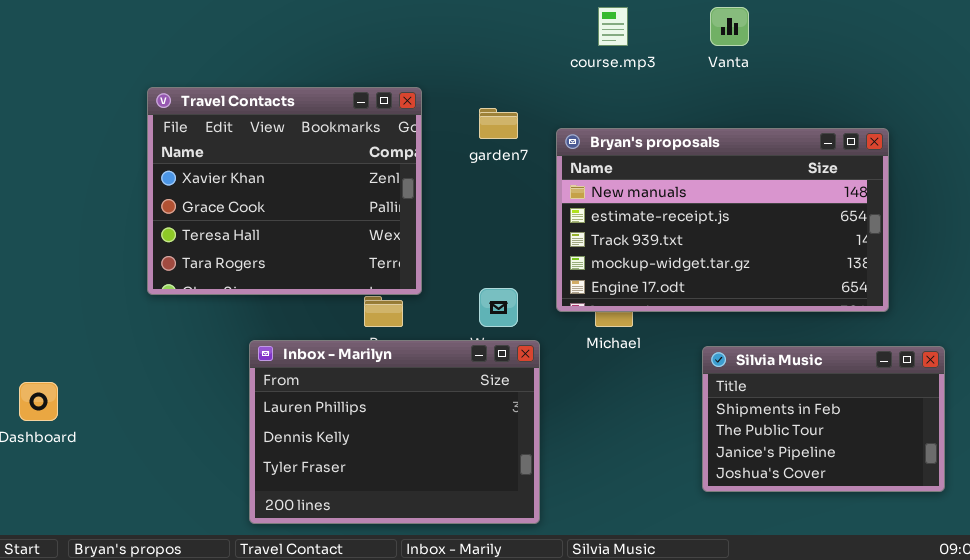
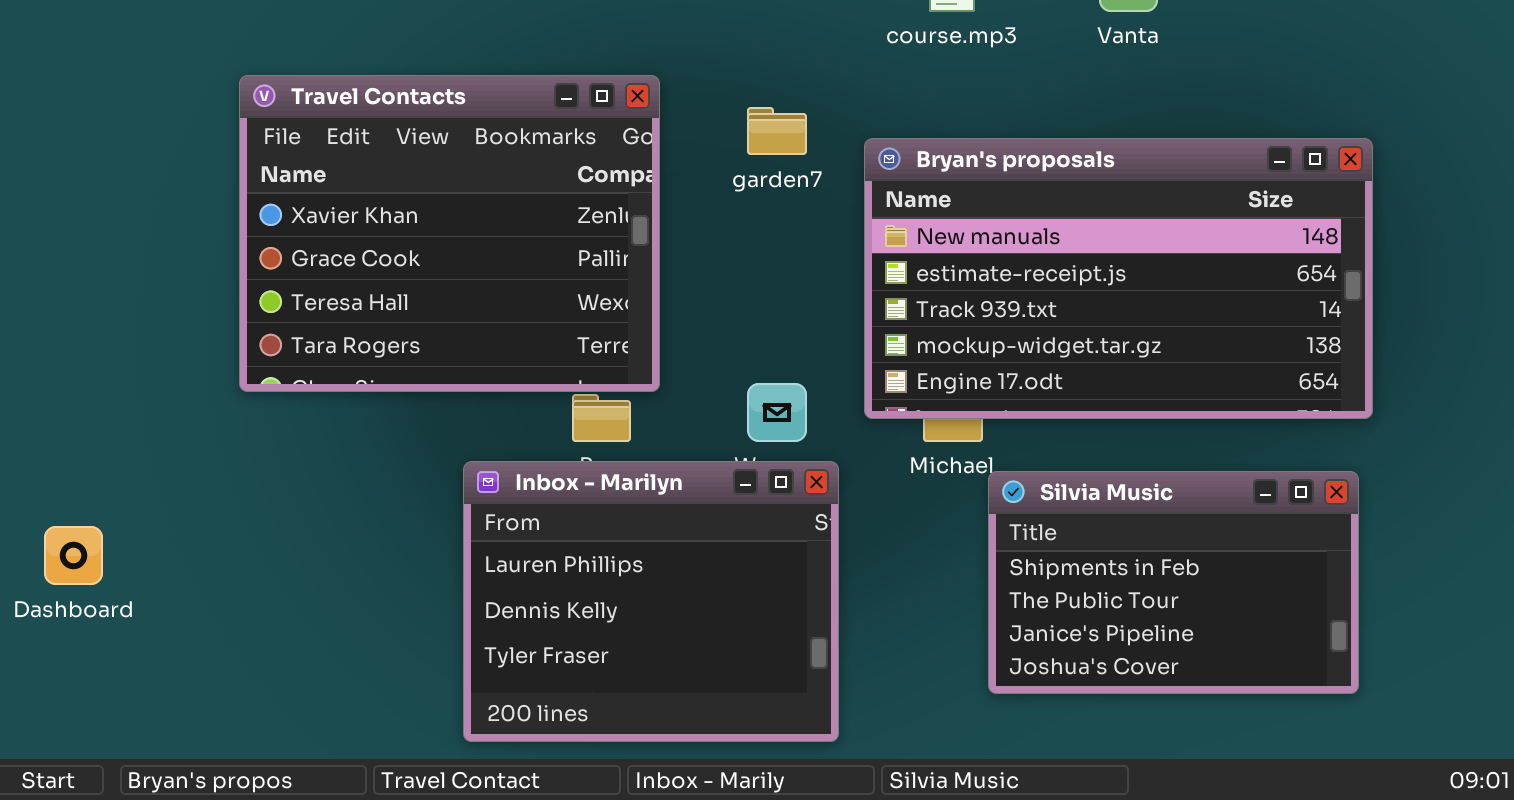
Inbox - Marilyn: [249,340,540,524] -> [463,461,839,742], resized
Silvia Music: [702,346,945,492] -> [988,471,1359,694], moved

